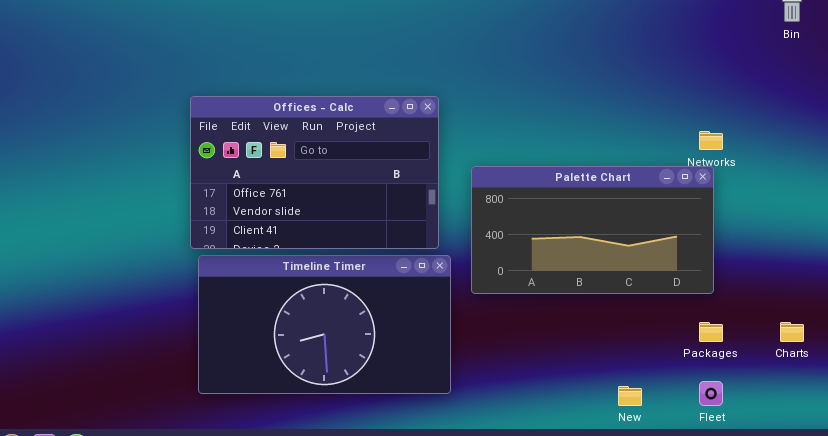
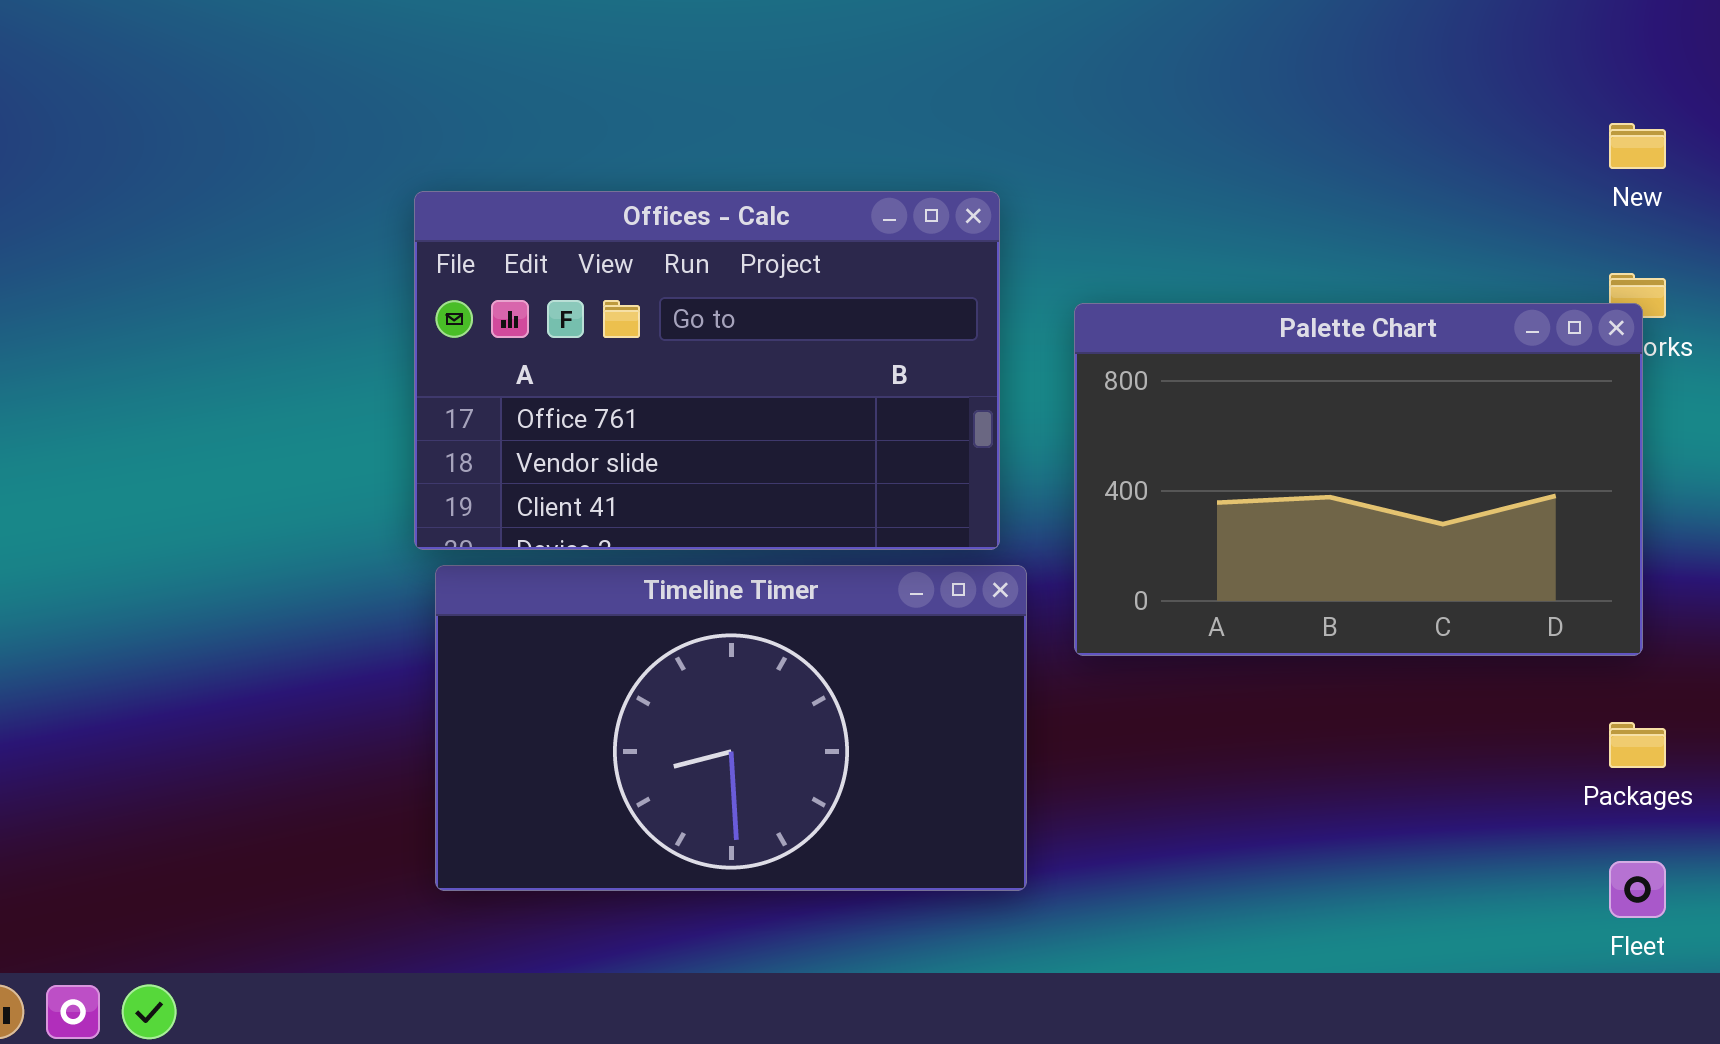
Palette Chart: [471,166,714,294] -> [1074,303,1643,656], resized
New: [618,386,642,406] -> [1609,123,1666,169], moved

